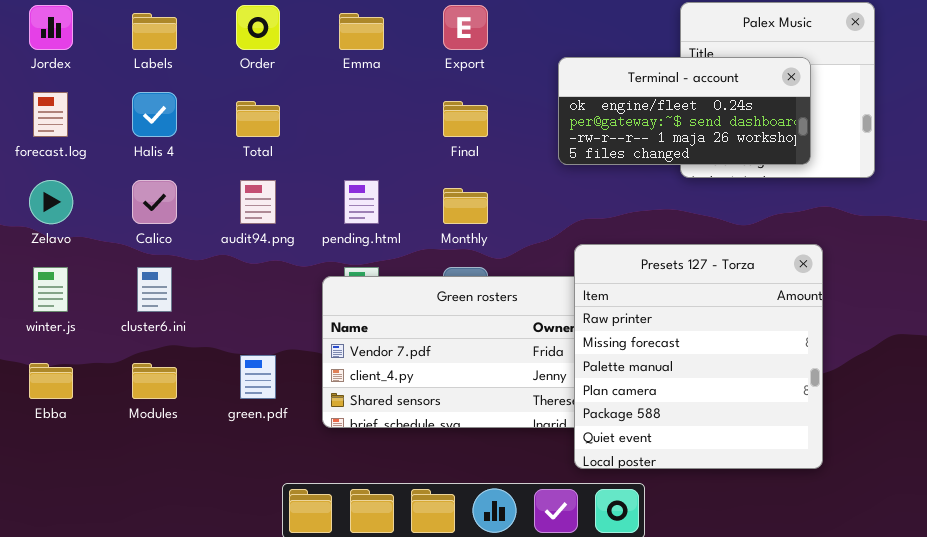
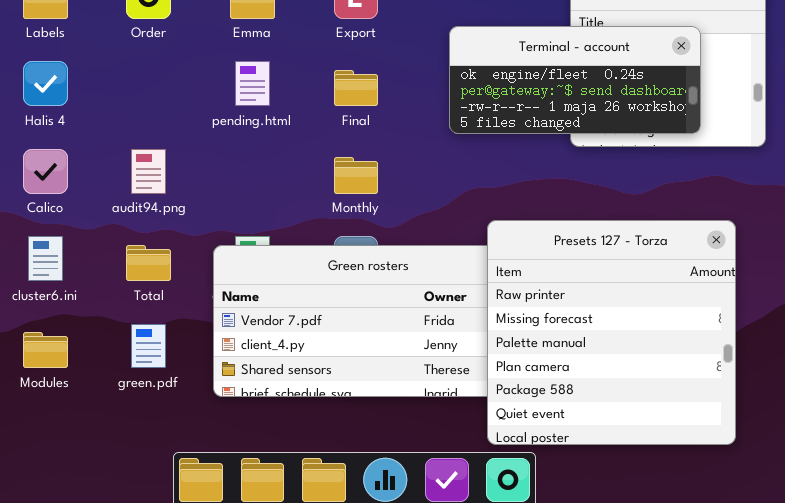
Total: [236,101,280,137] -> [126,245,171,281], moved
pending.html: [344,180,379,224] -> [235,61,270,106], moved
Presets 127 - Torza: [574,244,823,469] -> [487,220,736,445], moved

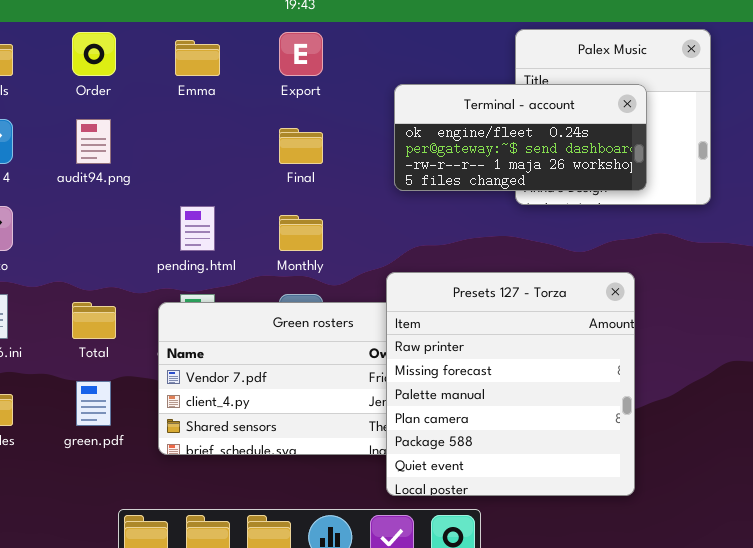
pending.html: [235,61,270,106] -> [180,206,215,251], moved
audit94.png: [131,149,166,194] -> [76,119,111,164], moved
Presets 127 - Torza: [487,220,736,445] -> [386,272,635,496], moved

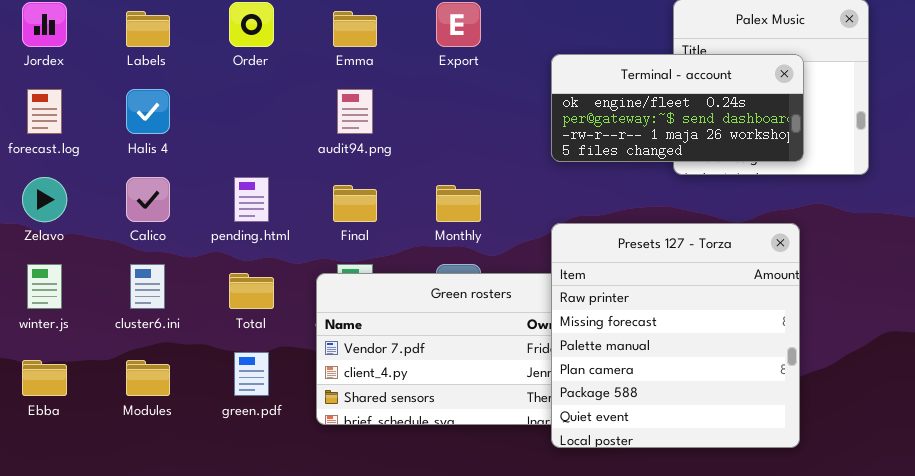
audit94.png: [76,119,111,164] -> [337,89,373,134], moved
Final: [279,128,323,164] -> [333,185,377,222], moved
pending.html: [180,206,215,251] -> [234,177,269,222], moved
Presets 127 - Torza: [386,272,635,496] -> [551,223,800,448], moved

